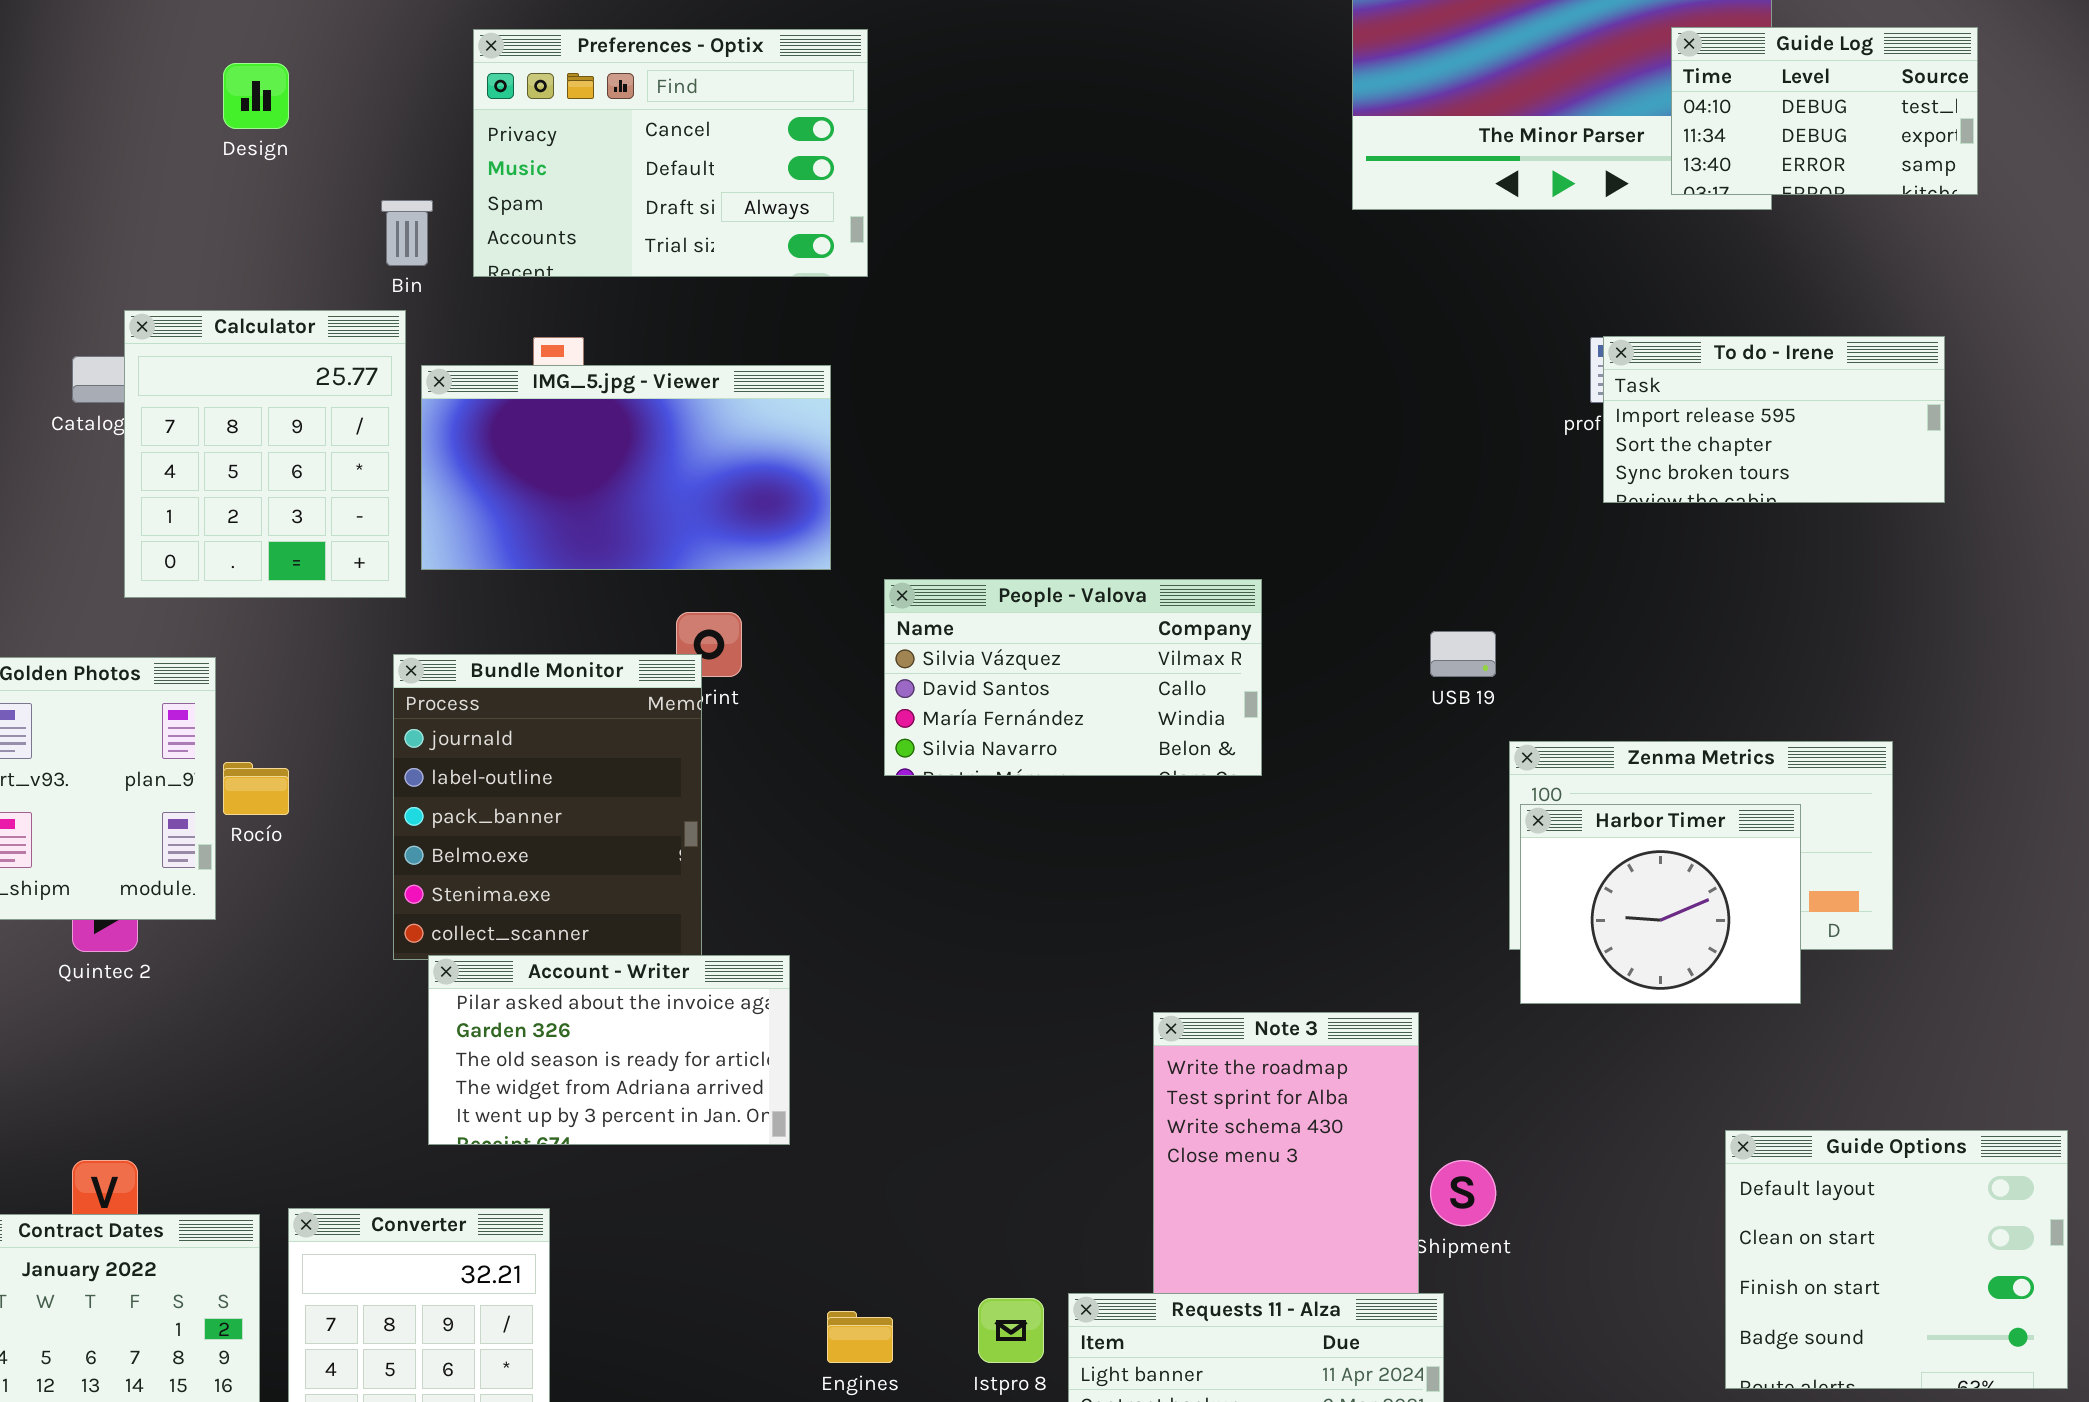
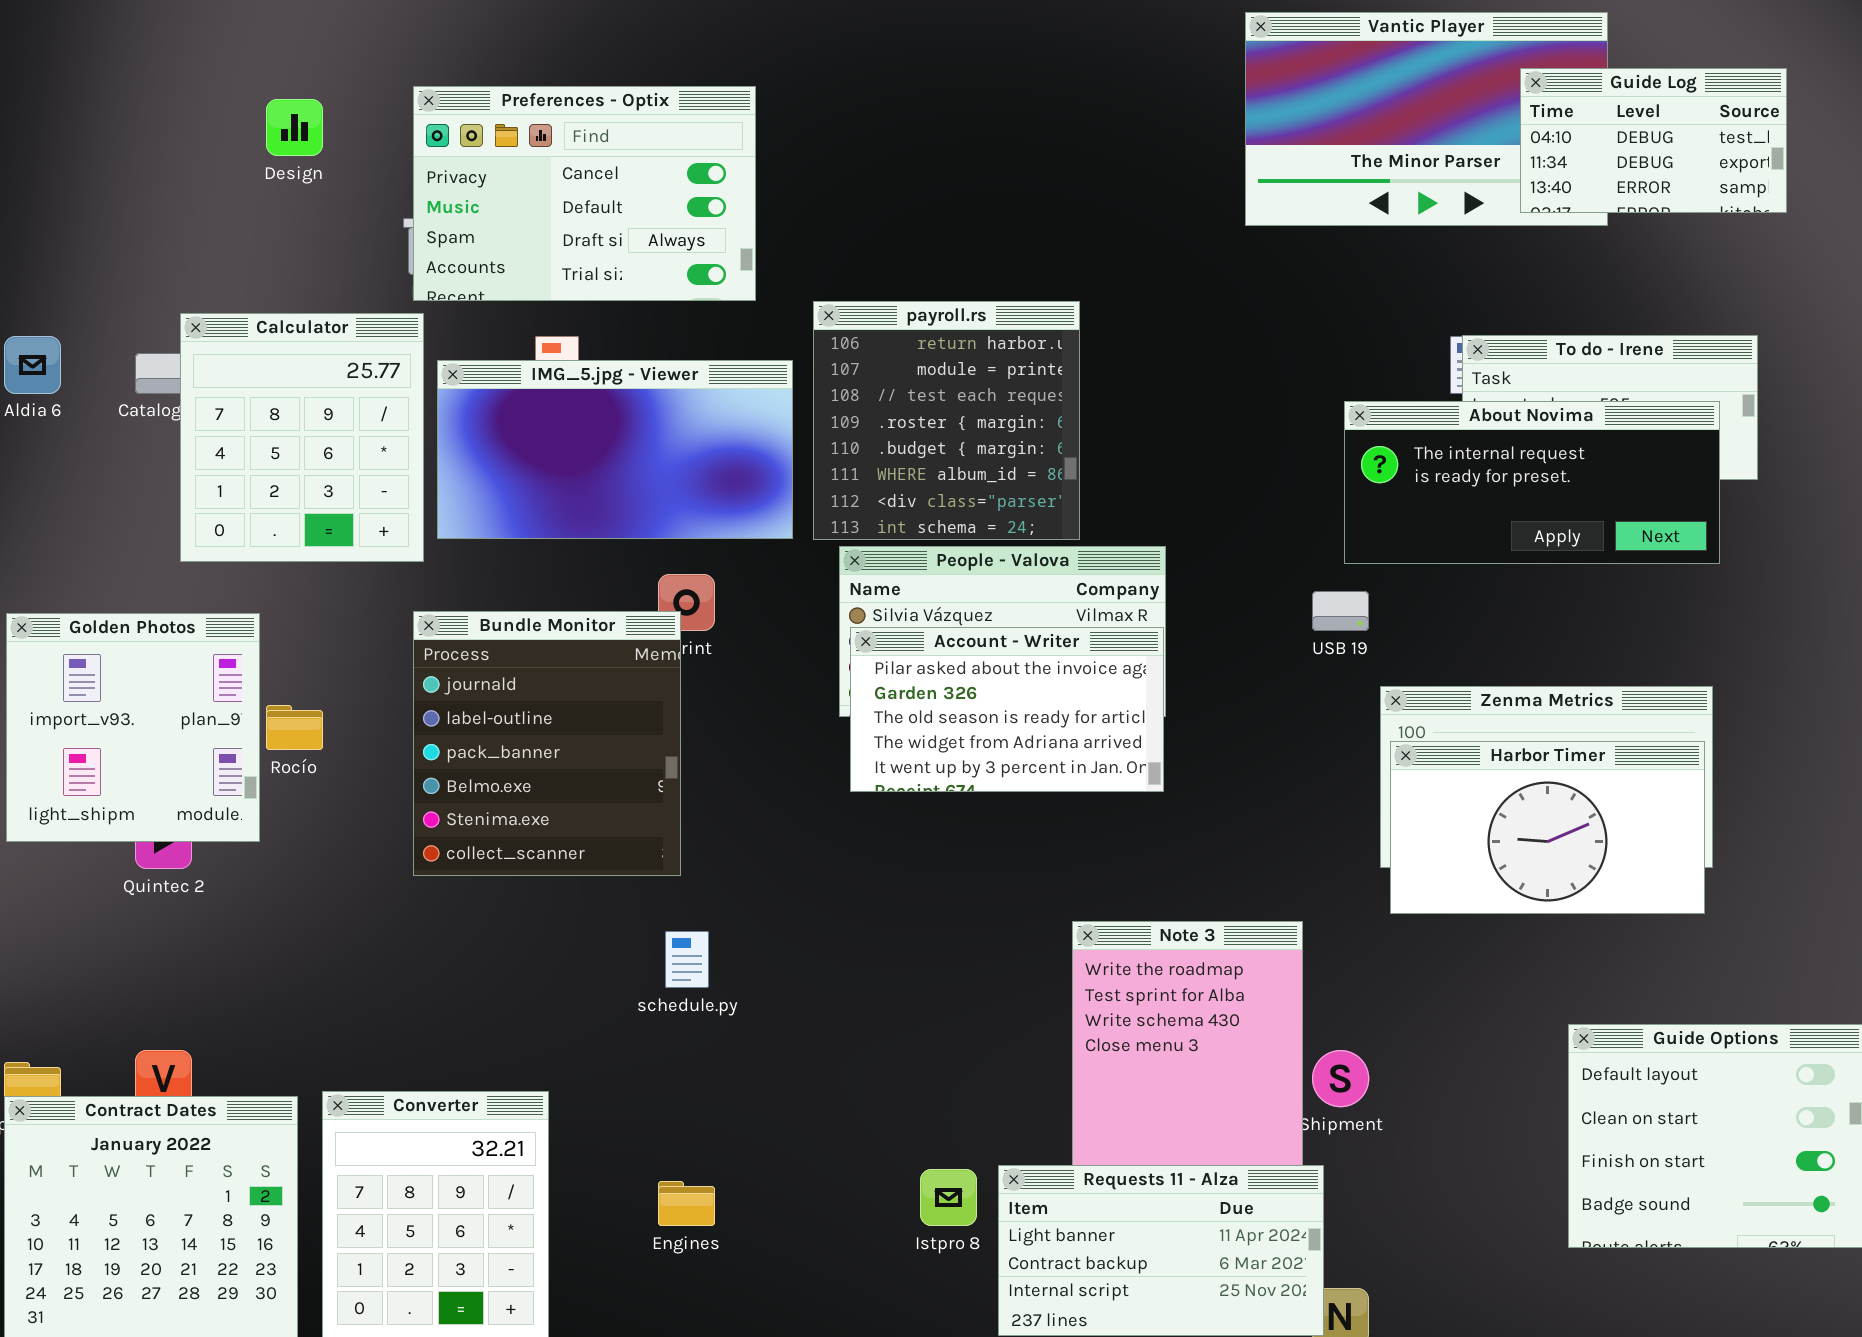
Preferences - Optix: [473,29,868,277] -> [413,86,756,301], moved
payroll.rs: none -> [813,301,1080,540], opened
About Novima: none -> [1344,401,1720,564], opened
Harbor Timer: [1520,804,1801,1004] -> [1390,741,1705,914], resized
Account - Writer: [428,955,790,1145] -> [850,627,1164,792], moved
Engines: [827,1311,893,1363] -> [658,1181,715,1226], moved

